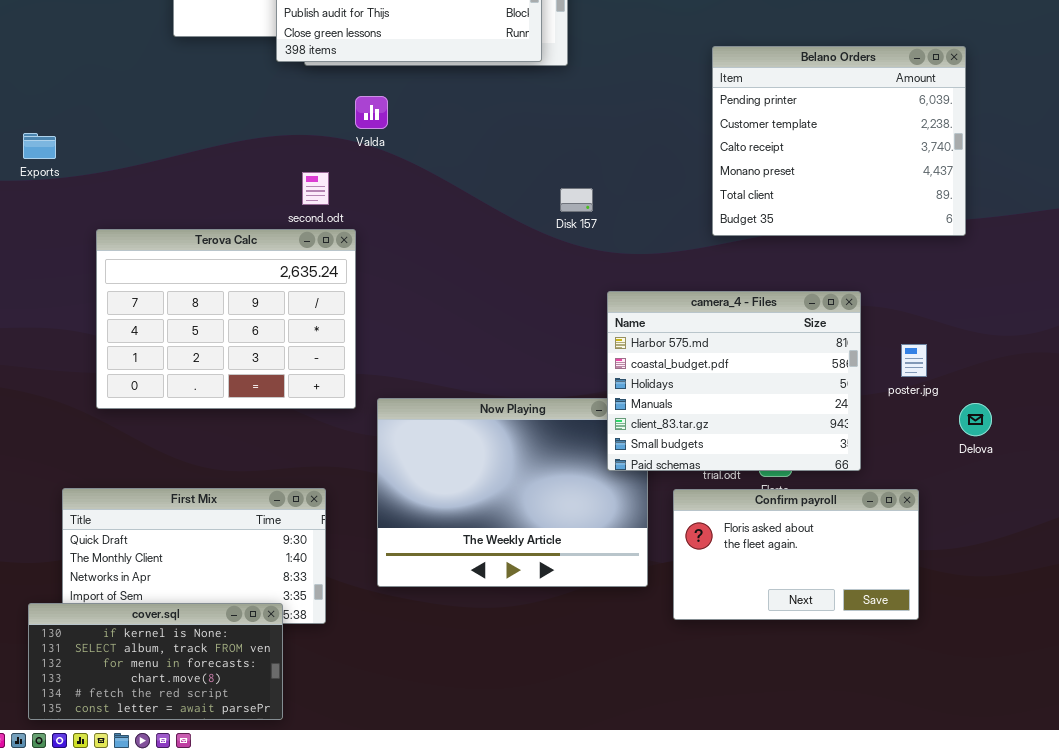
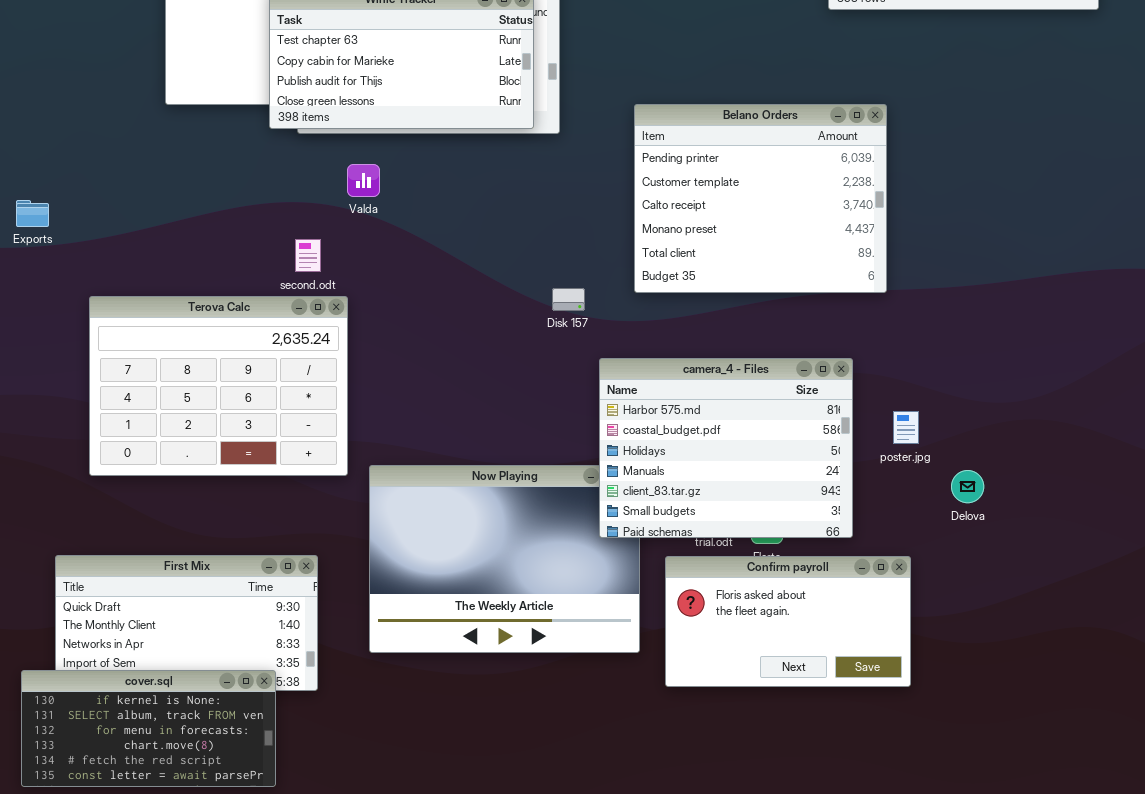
Belano Orders: [712,46,966,236] -> [634,104,887,293], moved
Disk 157: [560,188,593,212] -> [552,288,585,311], moved

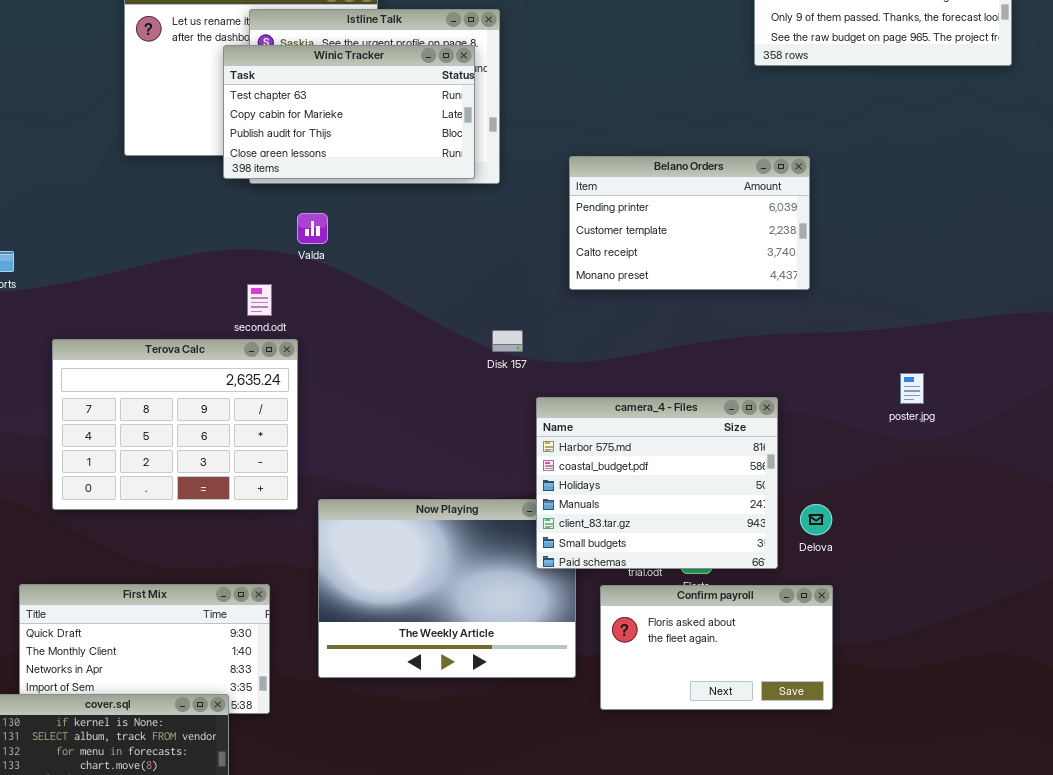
Belano Orders: [634,104,887,293] -> [569,156,810,290], resized
poster.jpg: [893,411,919,444] -> [900,373,924,404], moved
Delova: [951,470,984,503] -> [800,504,832,535], moved

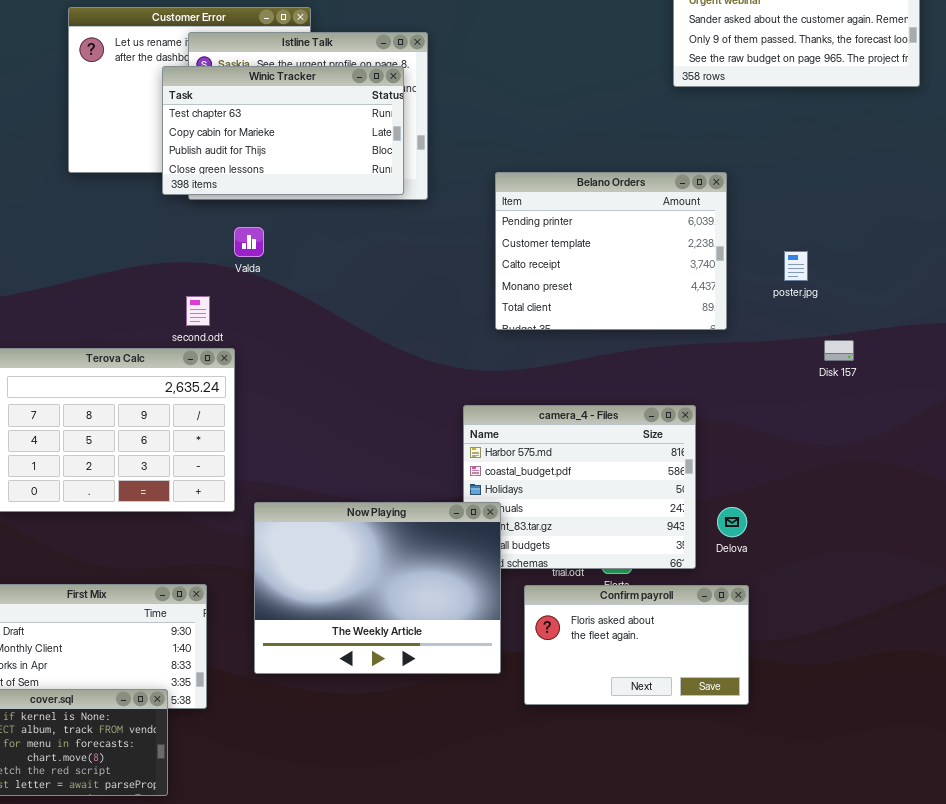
Belano Orders: [569,156,810,290] -> [495,172,727,330], resized
Disk 157: [492,330,523,352] -> [824,340,854,361], moved
poster.jpg: [900,373,924,404] -> [784,251,808,281], moved
Now Playing: [318,499,576,678] -> [254,502,501,674], raised

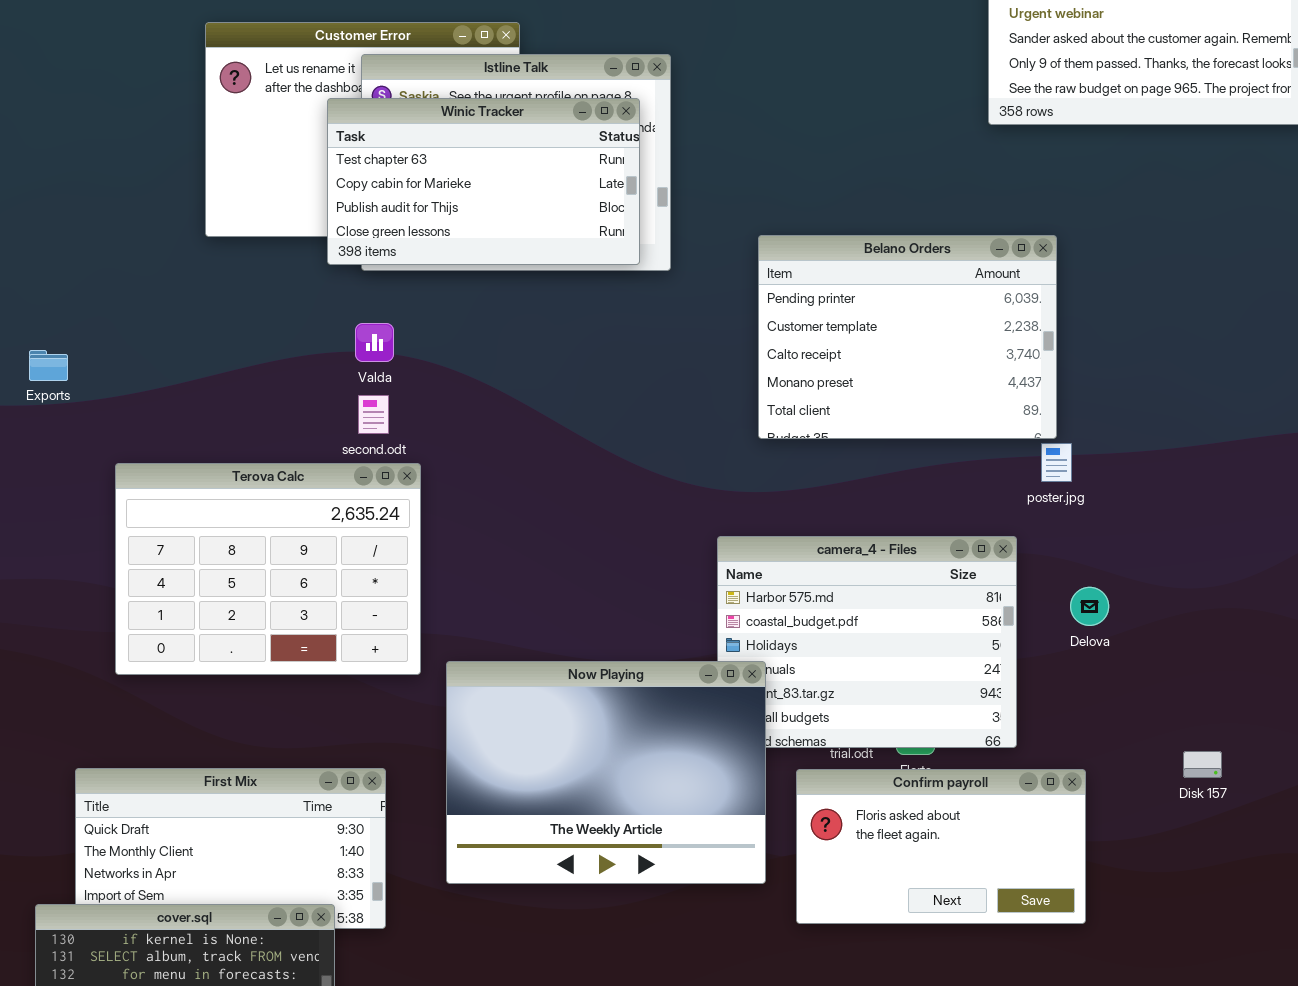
Valda: [234,227,264,257] -> [355,323,394,362], moved
poster.jpg: [784,251,808,281] -> [1041,443,1072,482], moved
Disk 157: [824,340,854,361] -> [1183,751,1222,778], moved
Delova: [717,507,747,537] -> [1070,587,1109,626], moved

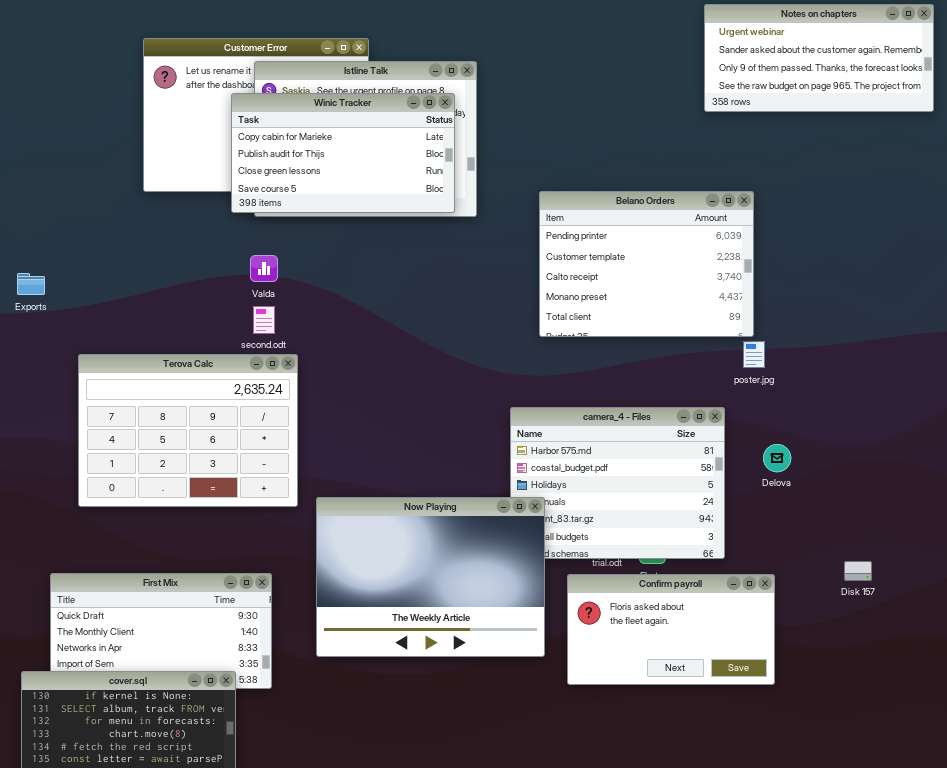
Winic Tracker: [327,98,640,265] -> [231,93,455,213], scrolled down 1 row

